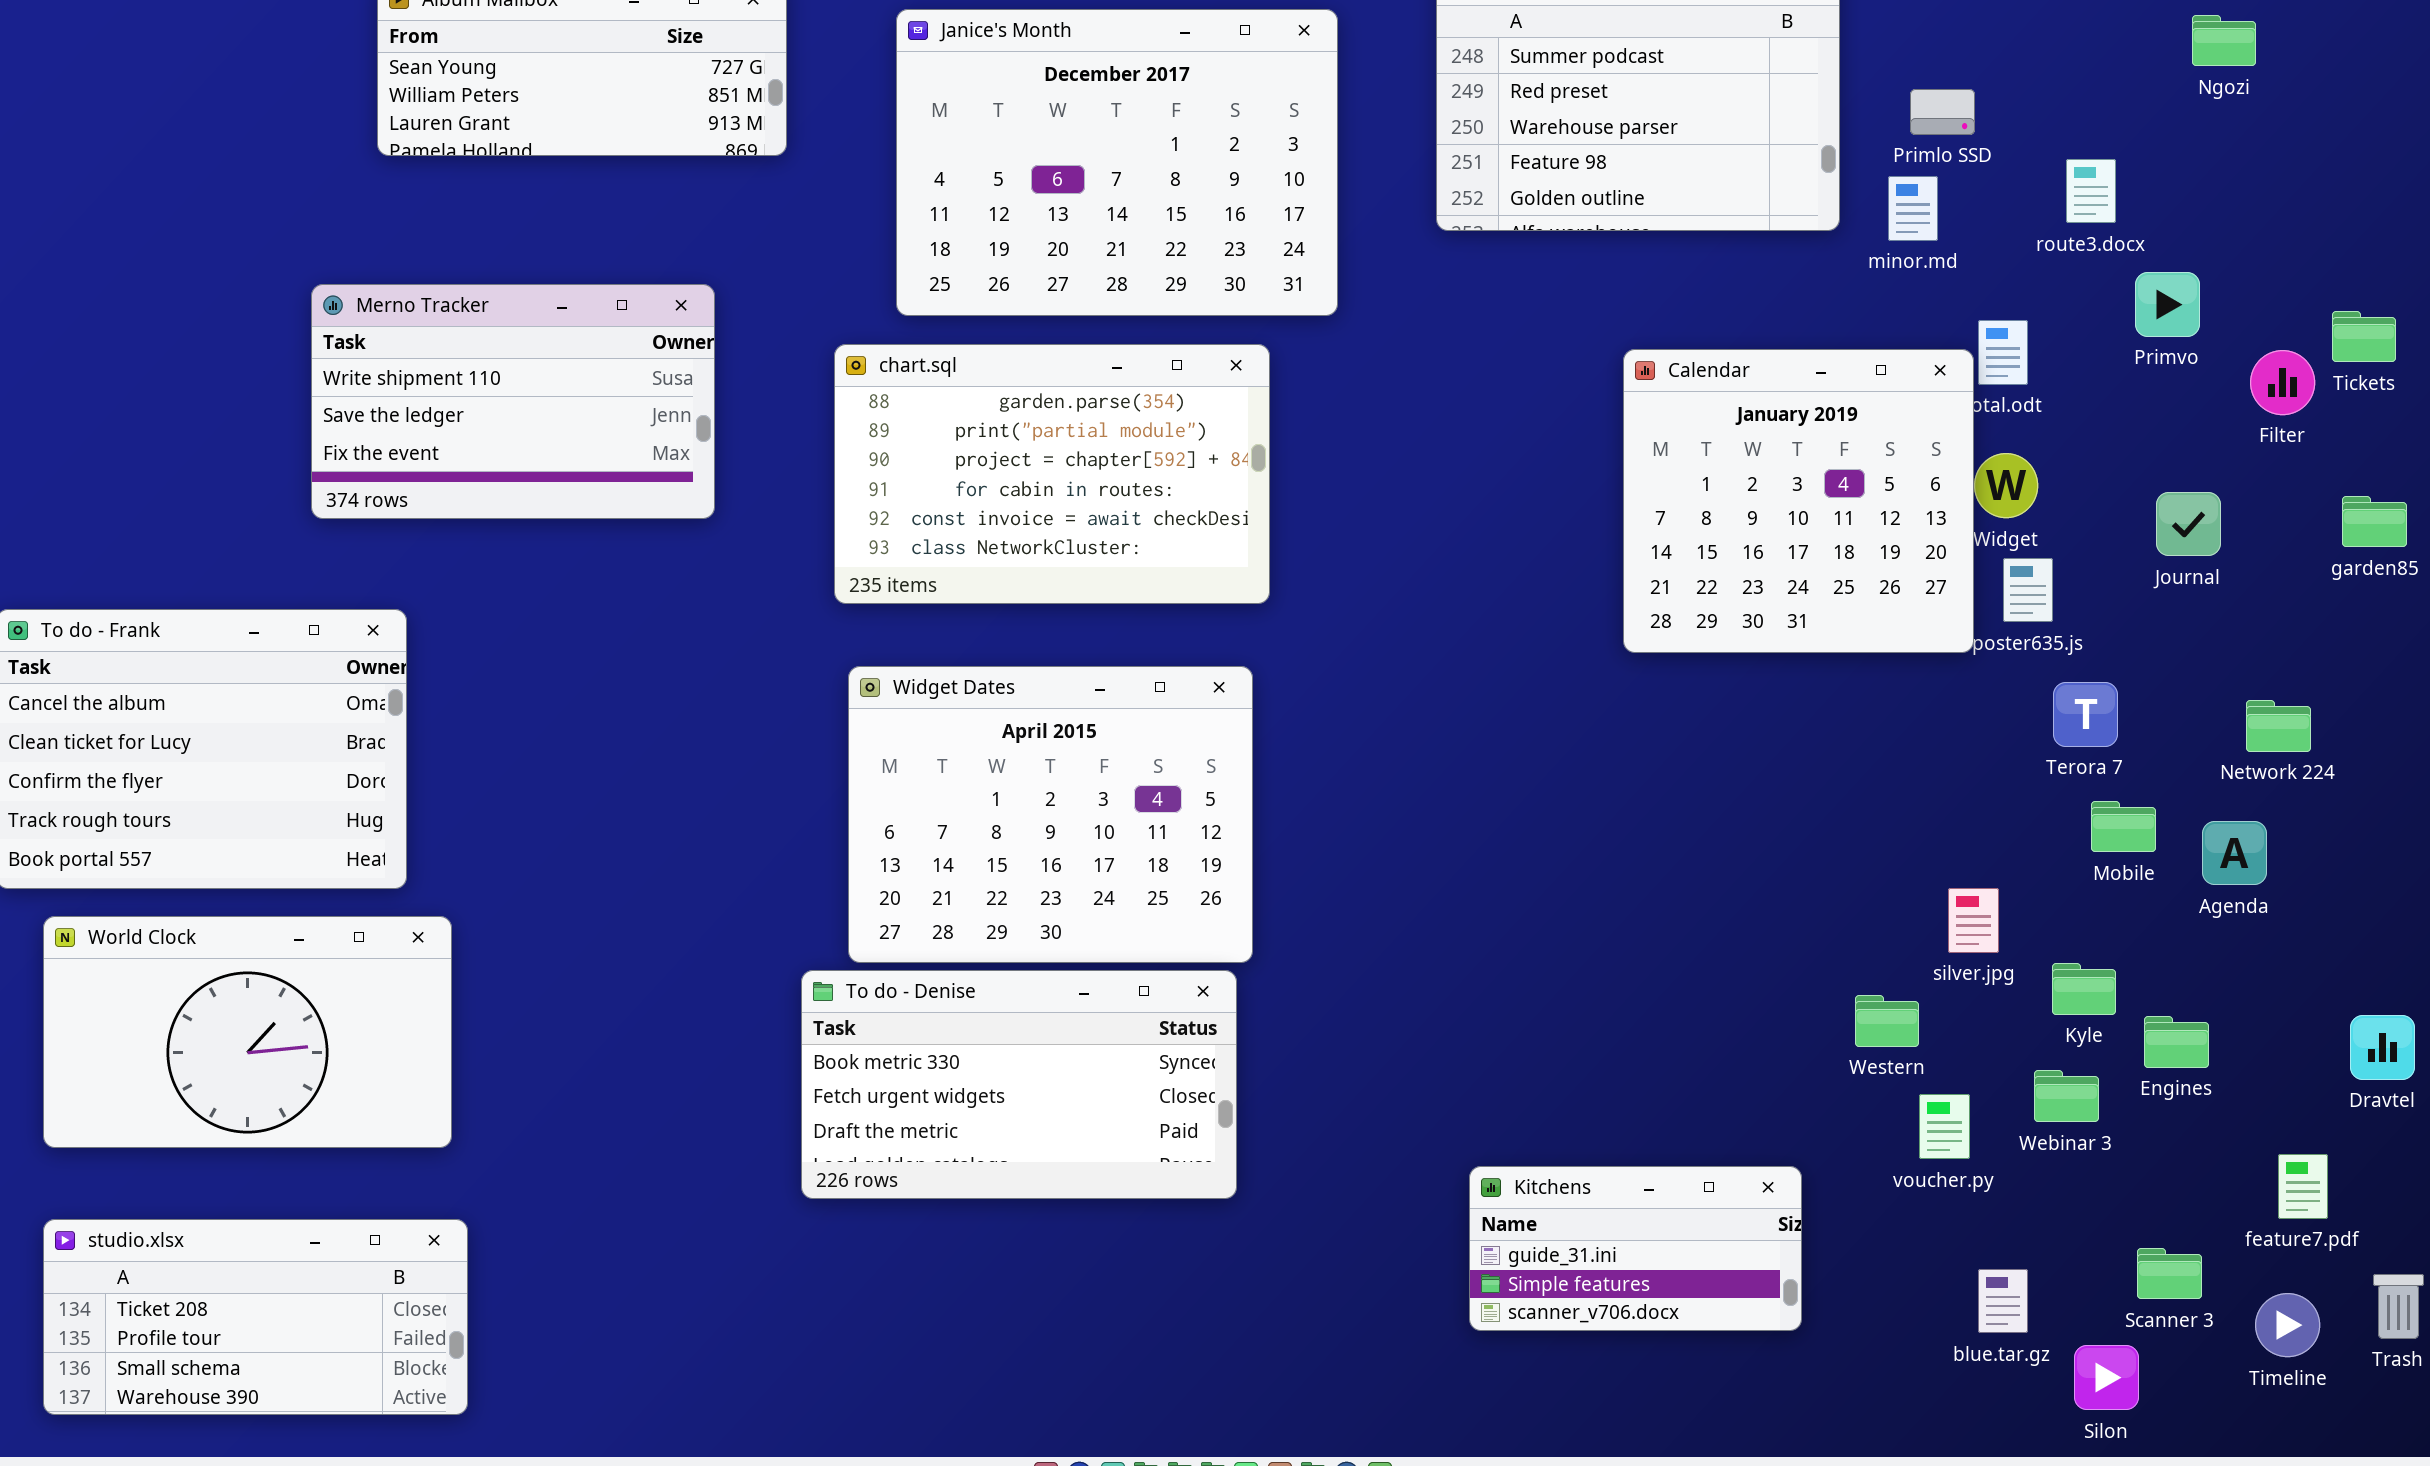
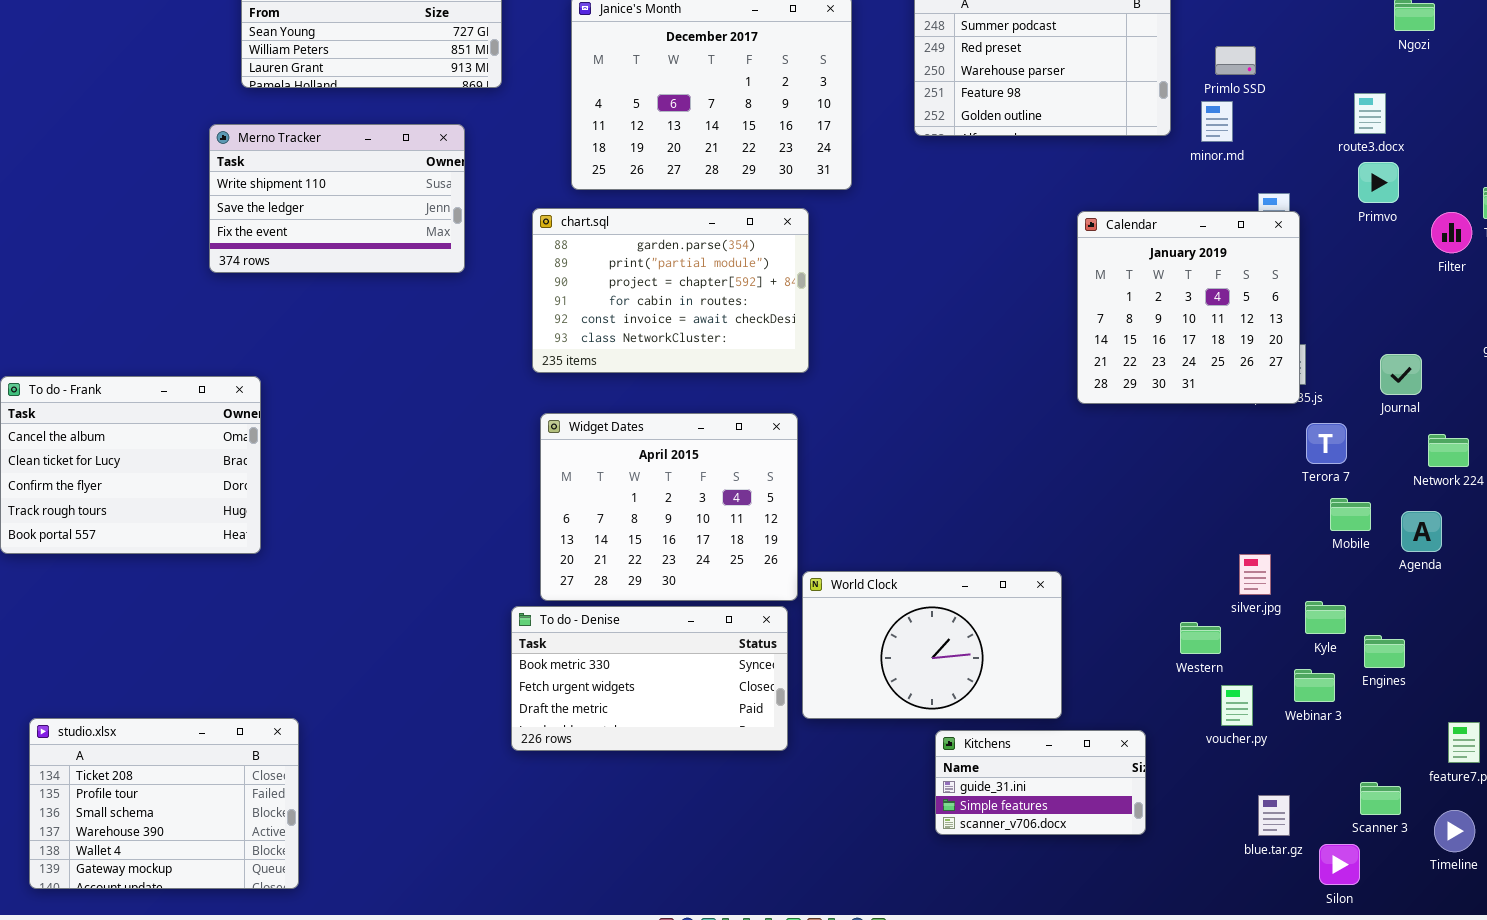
route3.docx: [2066,159,2116,223] -> [1354,93,1386,134], moved
Merno Tracker: [311,284,715,519] -> [209,124,465,273], moved
Calendar: [1623,349,1974,653] -> [1077,211,1300,404], moved
Journal: [2156,492,2221,556] -> [1380,354,1422,395], moved
World Clock: [43,916,452,1148] -> [802,571,1062,719], moved
studio.xlsx: [43,1219,468,1415] -> [29,718,299,889], resized

